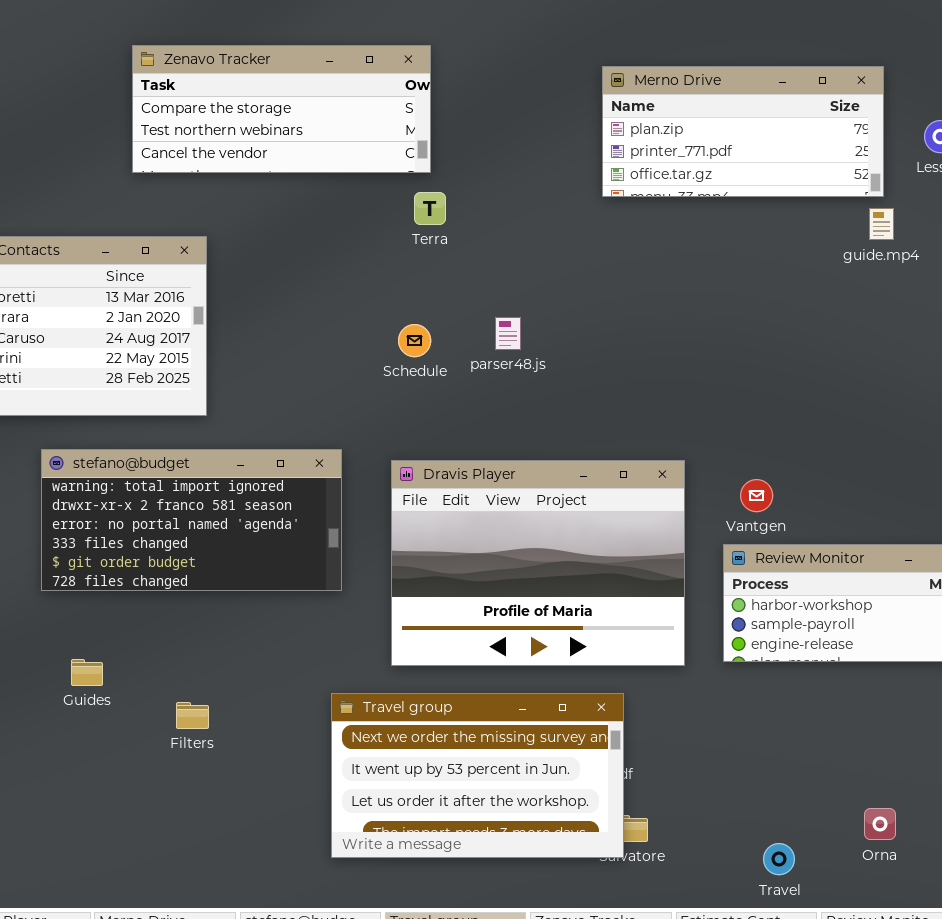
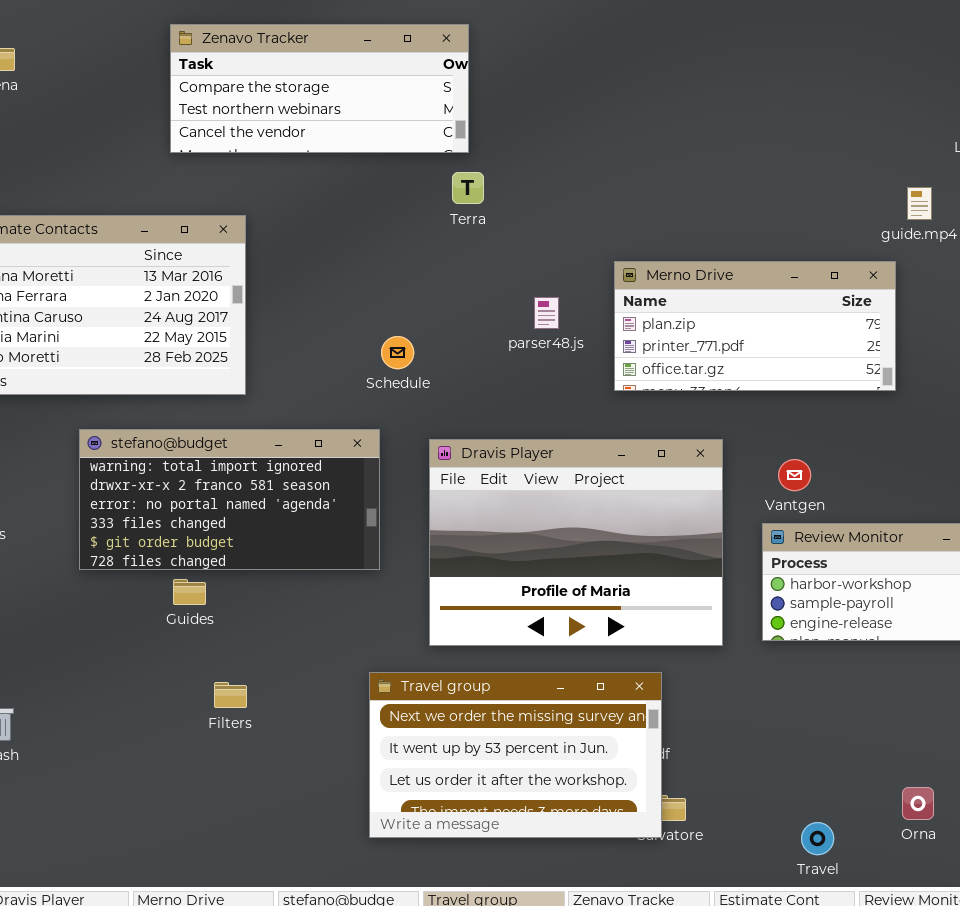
Merno Drive: [602,66,884,197] -> [614,261,896,391], moved
Schedule: [398,324,431,357] -> [381,336,414,369], moved
Guides: [71,659,103,686] -> [173,579,206,605], moved

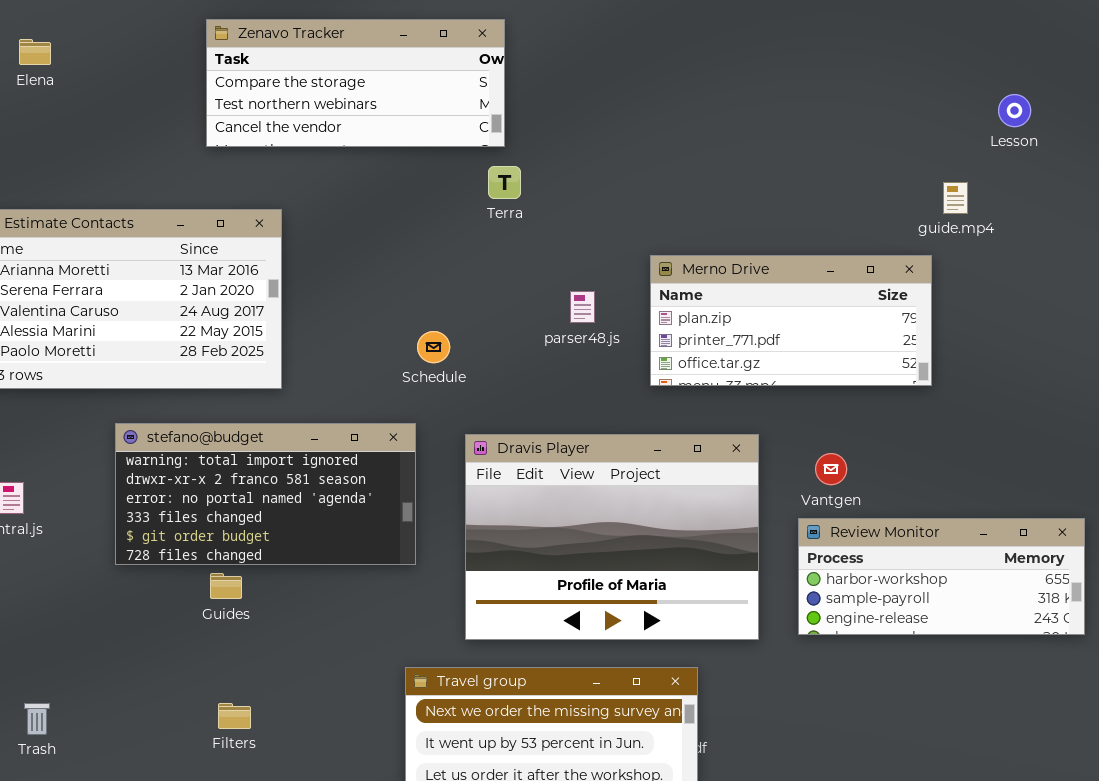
Filters: [214,682,247,708] -> [218,703,251,729], moved

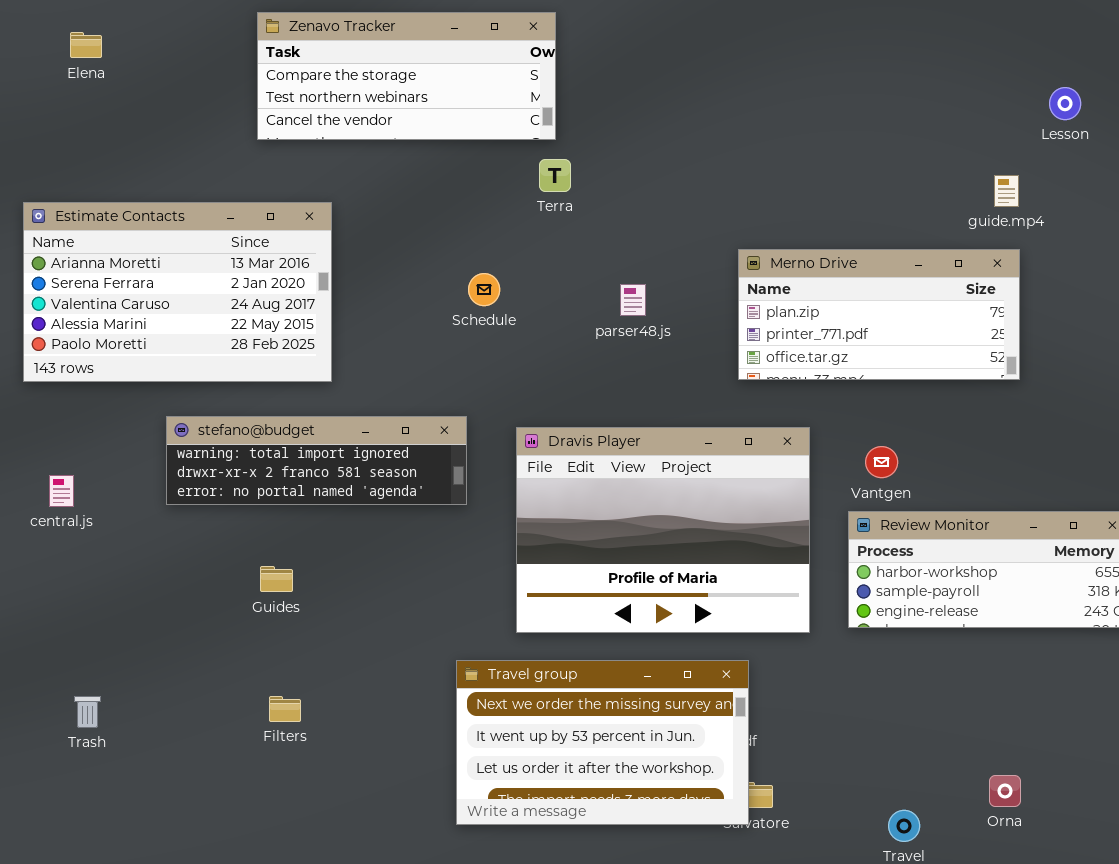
Merno Drive: [650,255,932,386] -> [738,249,1020,380], moved
Schedule: [417,331,450,363] -> [468,273,500,306], moved
stefano@budget: [115,423,416,565] -> [166,416,467,505], resized

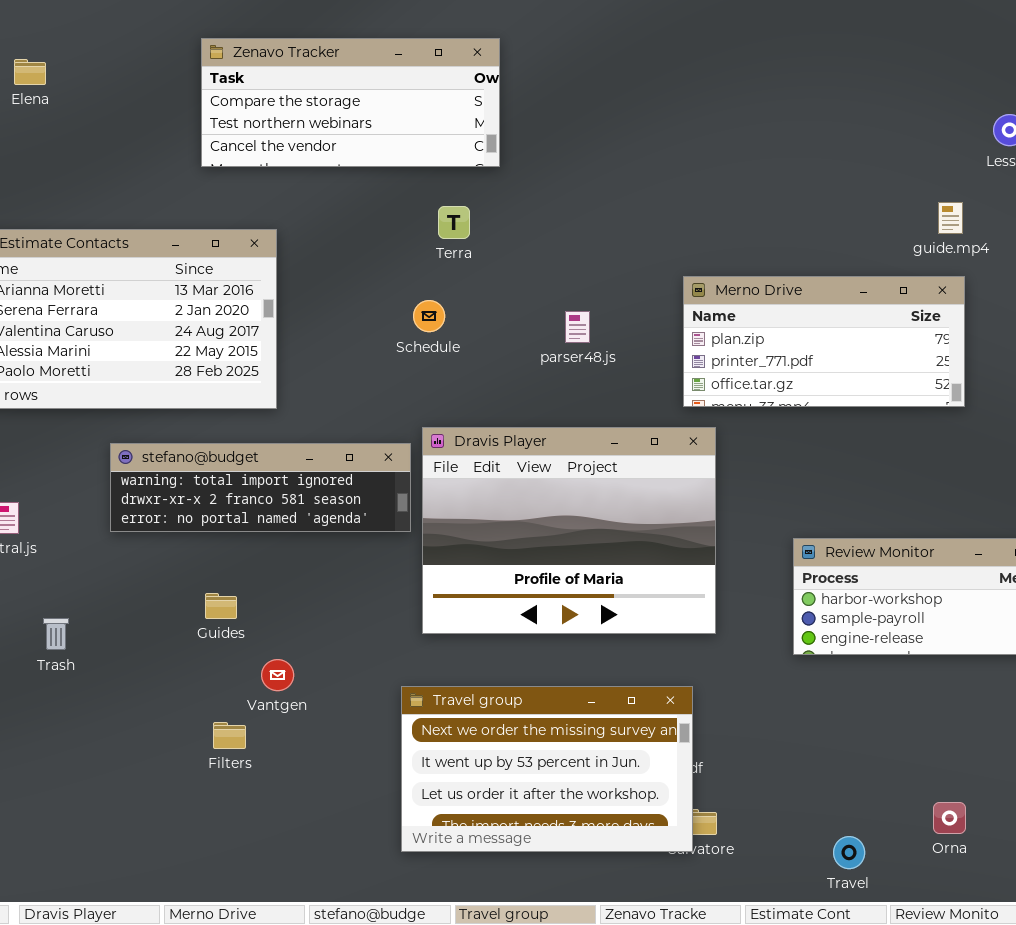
Terra: [539,159,571,192] -> [438,206,470,239], moved
Dravis Player: [516,427,810,633] -> [422,427,716,634], moved
Vantgen: [865,446,898,478] -> [261,659,294,691], moved
Trash: [74,696,101,728] -> [43,618,69,650], moved

